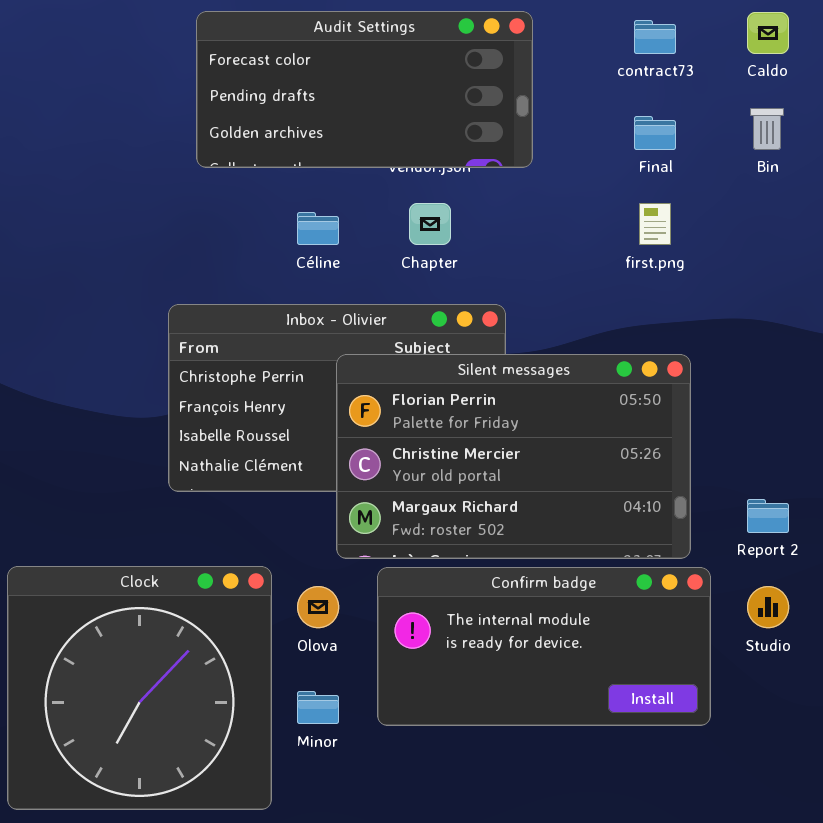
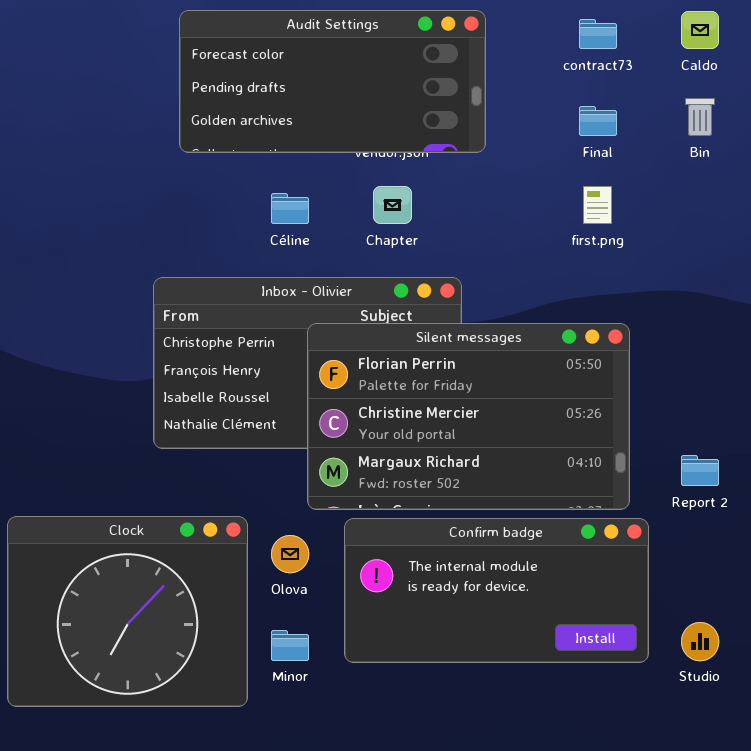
Clock: [7,566,272,810] -> [7,516,248,707], resized
Studio: [747,586,789,628] -> [681,622,719,661], moved

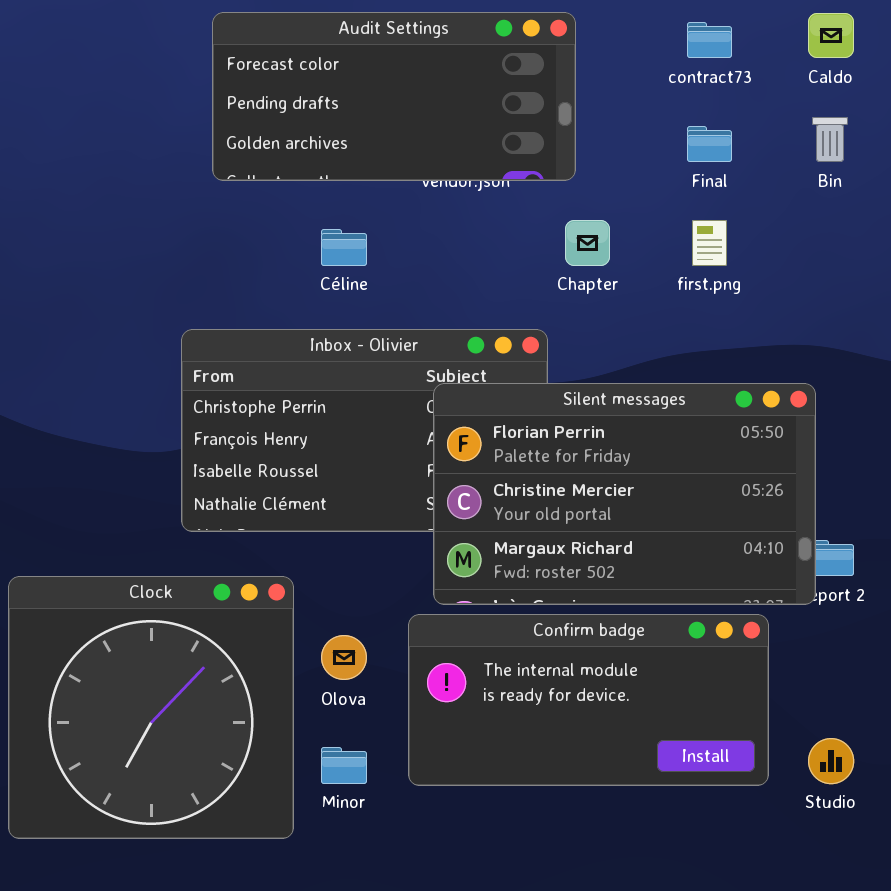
Chapter: [373,186,412,224] -> [565,220,610,266], moved
Silent messages: [307,323,630,510] -> [433,383,816,605], moved
Clock: [7,516,248,707] -> [8,576,294,839], resized

